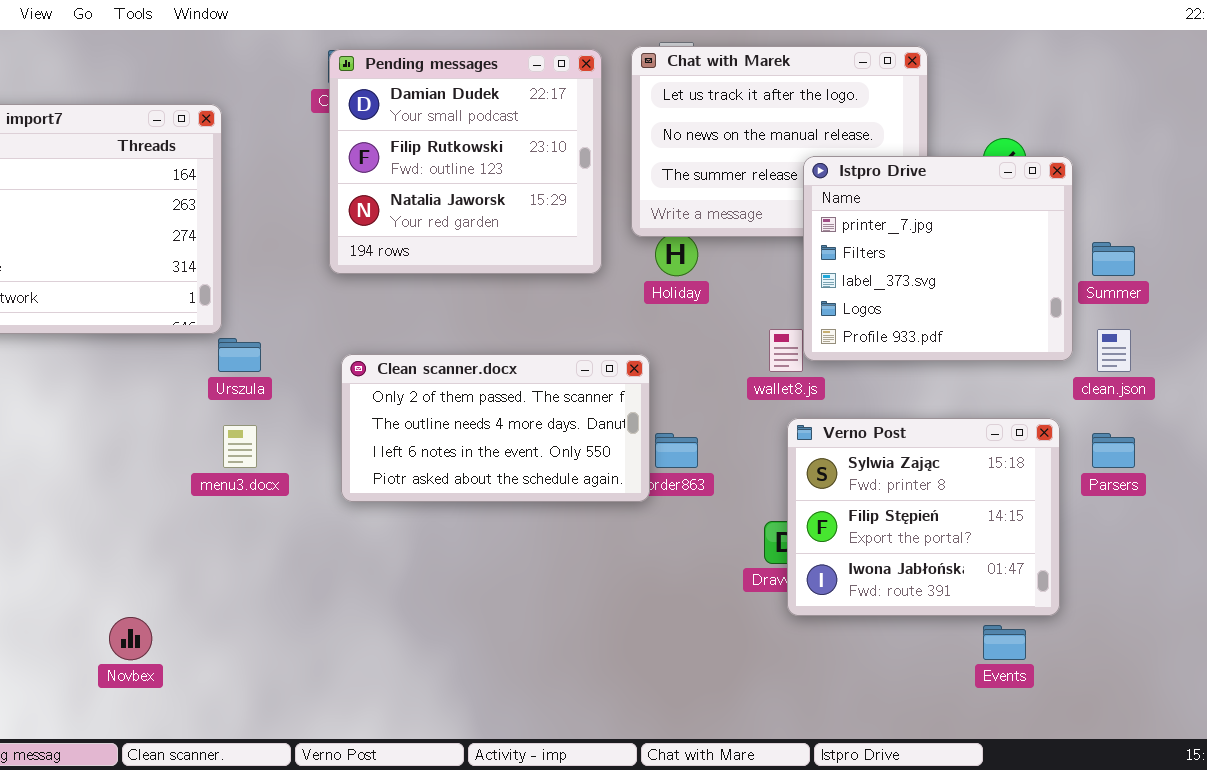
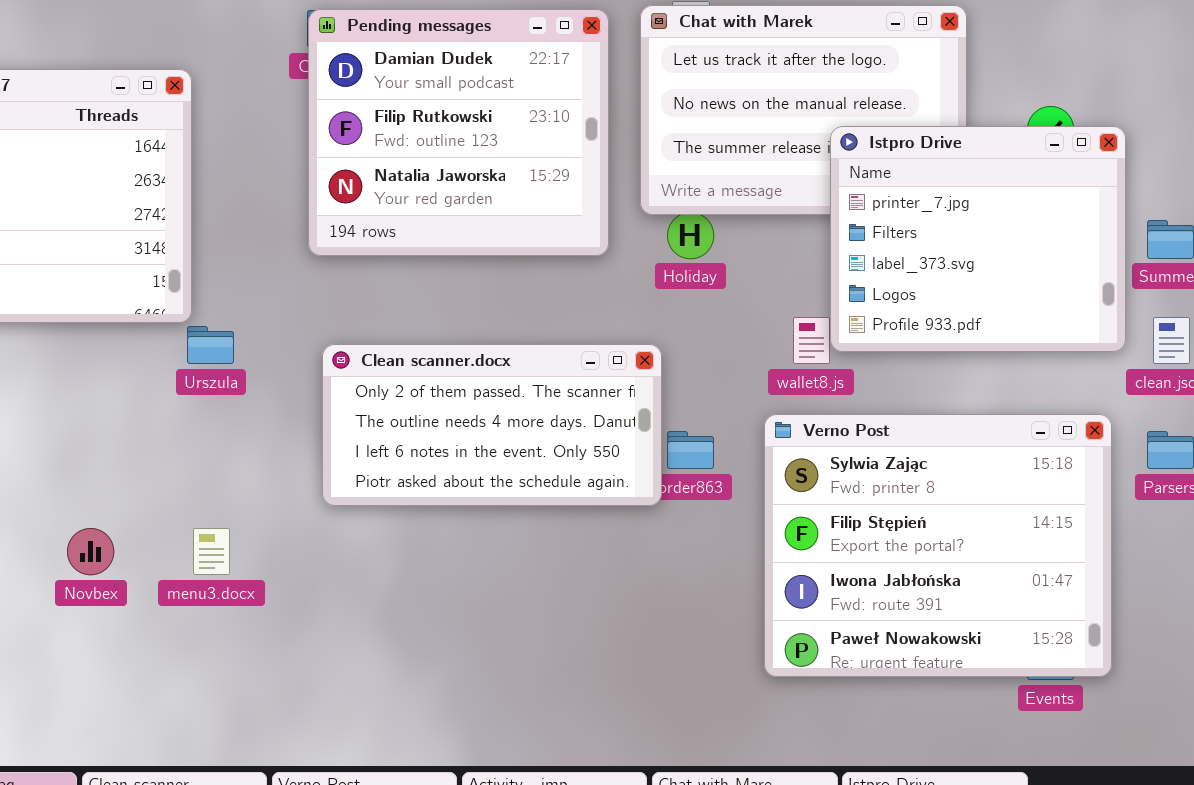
Verno Post: [787,418,1060,616] -> [764,414,1112,677], resized
menu3.docx: [223,425,257,468] -> [193,528,230,575], moved
Novbex: [109,617,152,660] -> [67,528,114,575], moved

